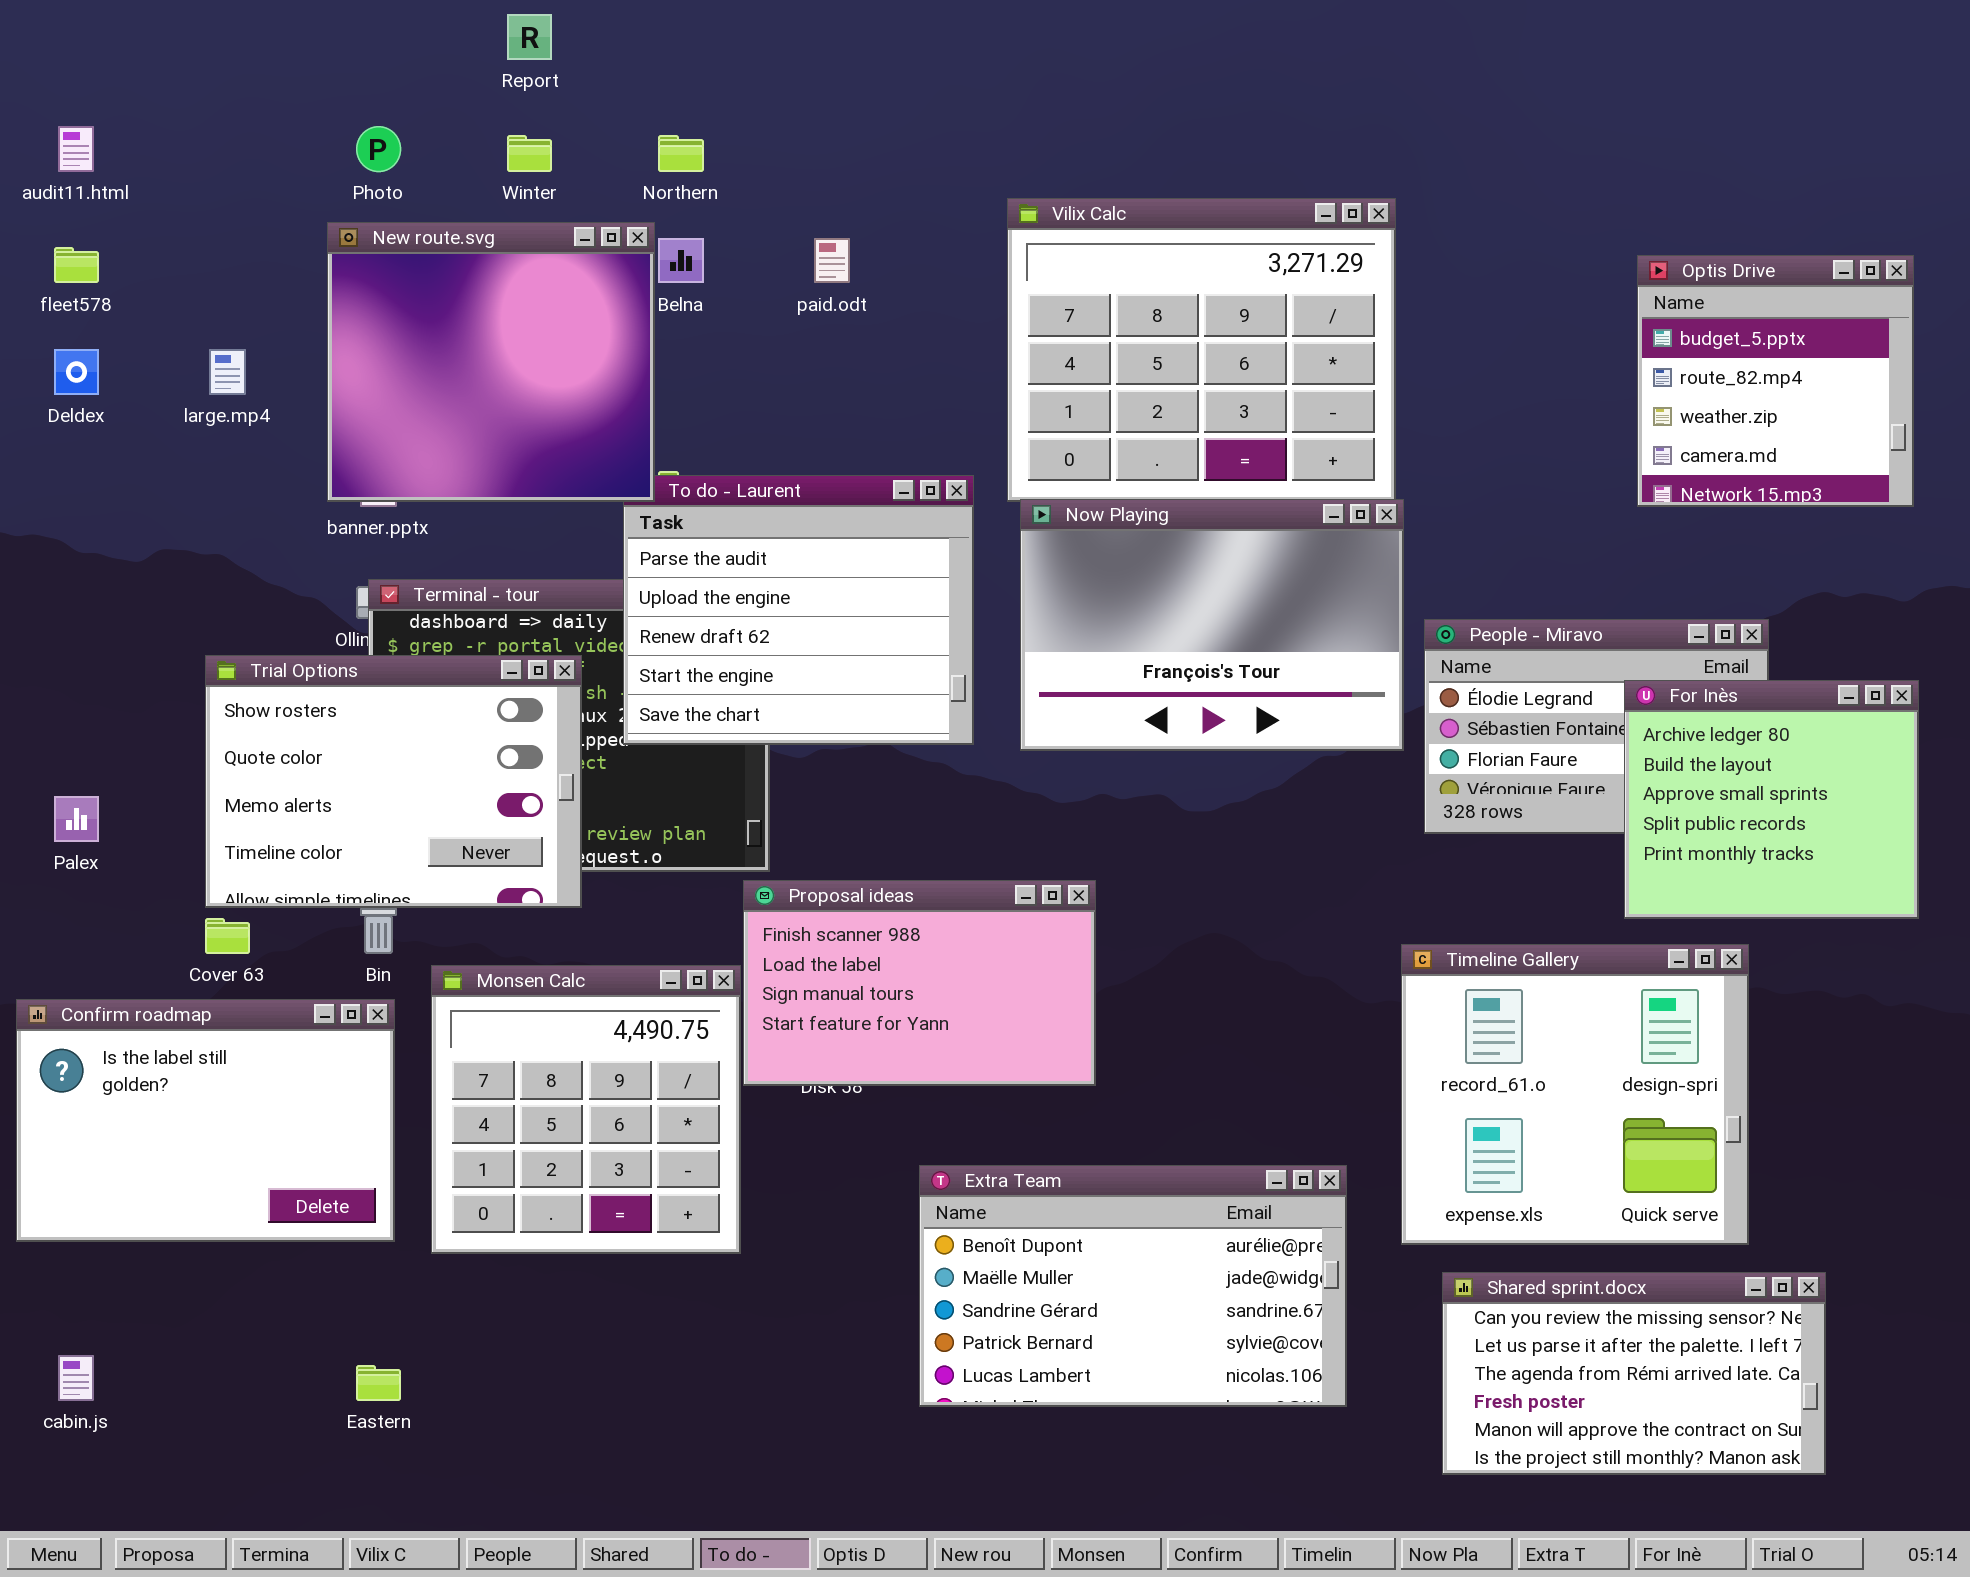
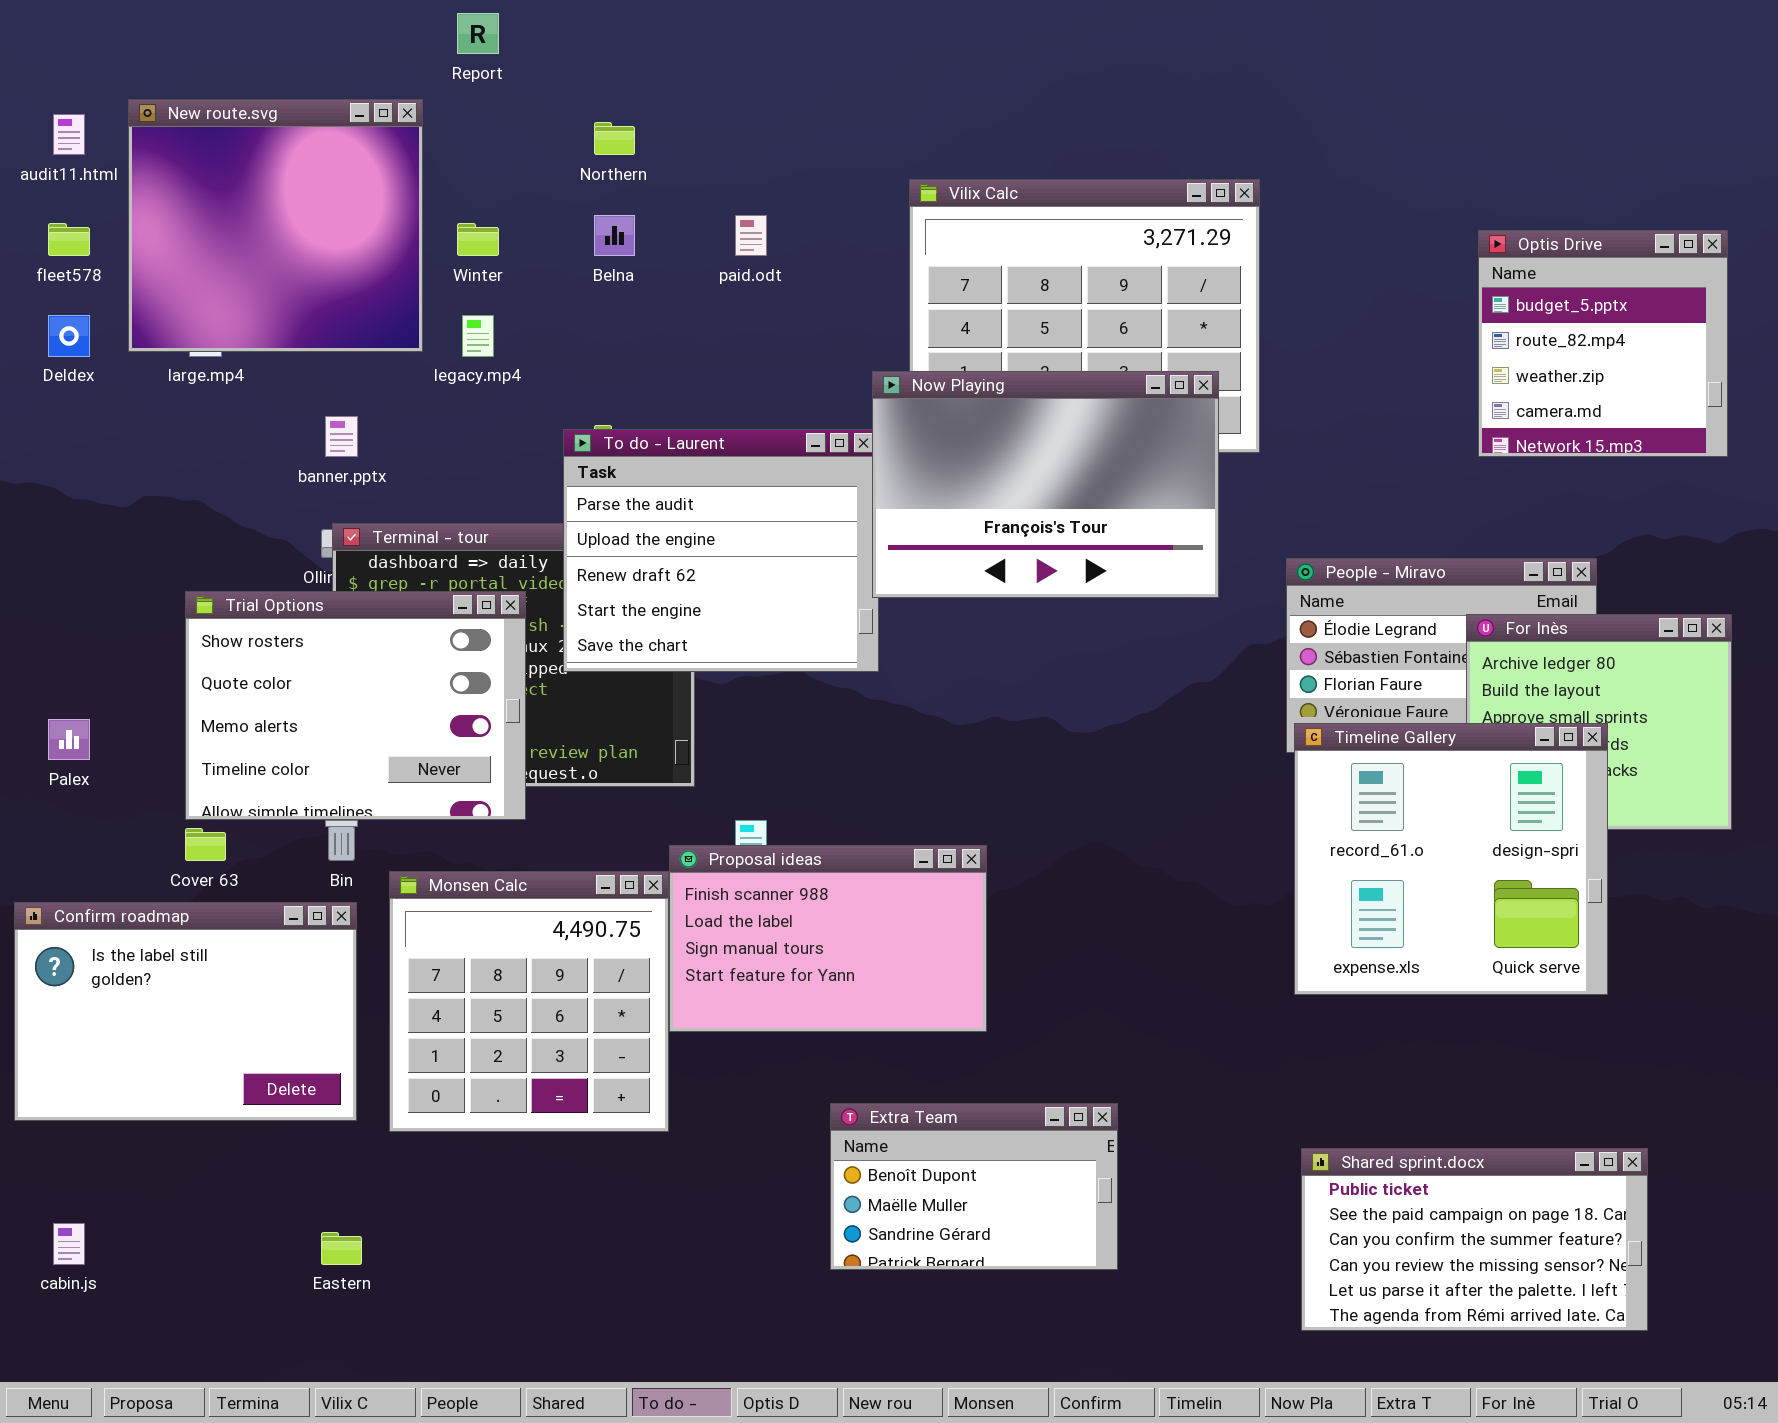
Winter: [507,135,552,172] -> [457,223,499,256], moved
New route.svg: [327,222,655,502] -> [128,99,423,352], moved
Now Playing: [1020,499,1404,751] -> [872,371,1219,598], moved
Proposal ideas: [743,880,1096,1086] -> [669,845,987,1032], moved
Timeline Gallery: [1401,944,1749,1245] -> [1294,723,1608,995], moved
Extra Team: [919,1165,1347,1407] -> [830,1103,1118,1270], resized
Shared sprint.docx: [1442,1272,1826,1475] -> [1301,1148,1648,1331], scrolled up 3 rows

